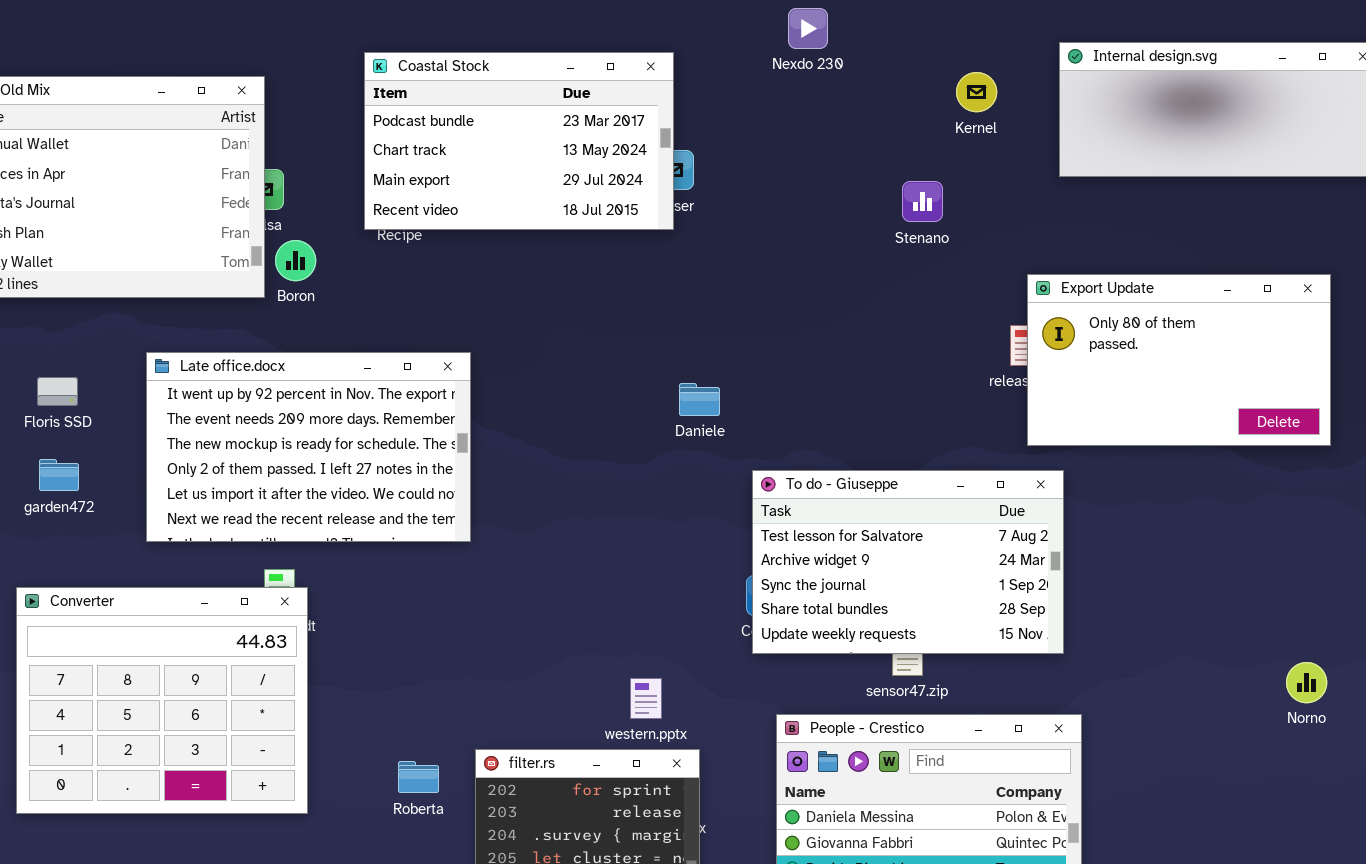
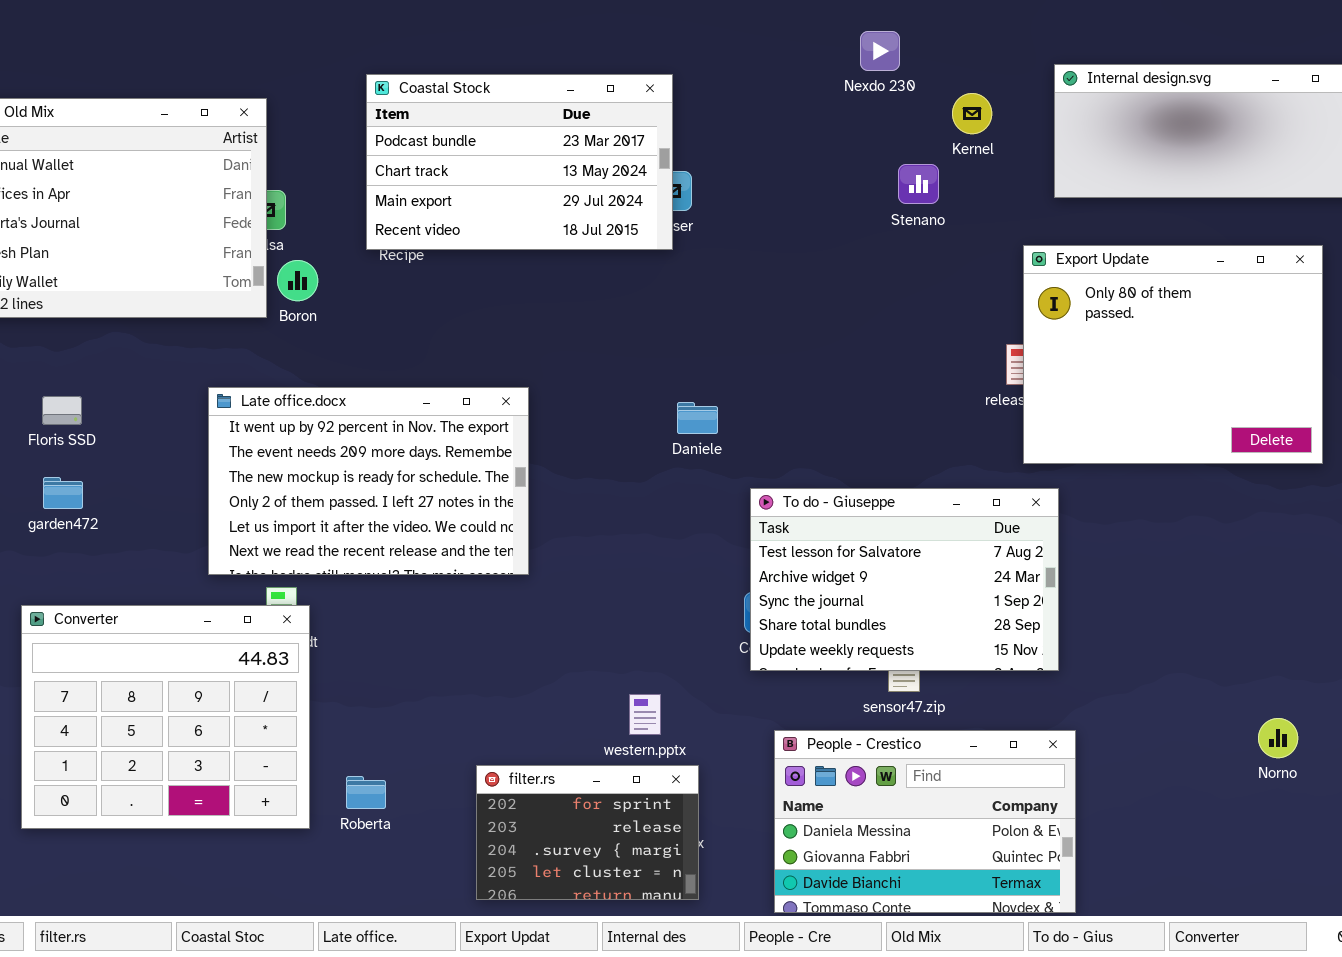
Nexdo 230: [788,8,828,49] -> [860,31,900,71], moved
Stenano: [902,181,943,222] -> [898,164,939,204], moved
Export Update: [1027,274,1331,446] -> [1023,245,1323,464], resized
Late office.docx: [146,352,471,542] -> [208,387,529,575], moved
Norno: [1286,662,1327,703] -> [1258,718,1298,758], moved
Roberta: [398,761,439,793] -> [346,776,386,809], moved

